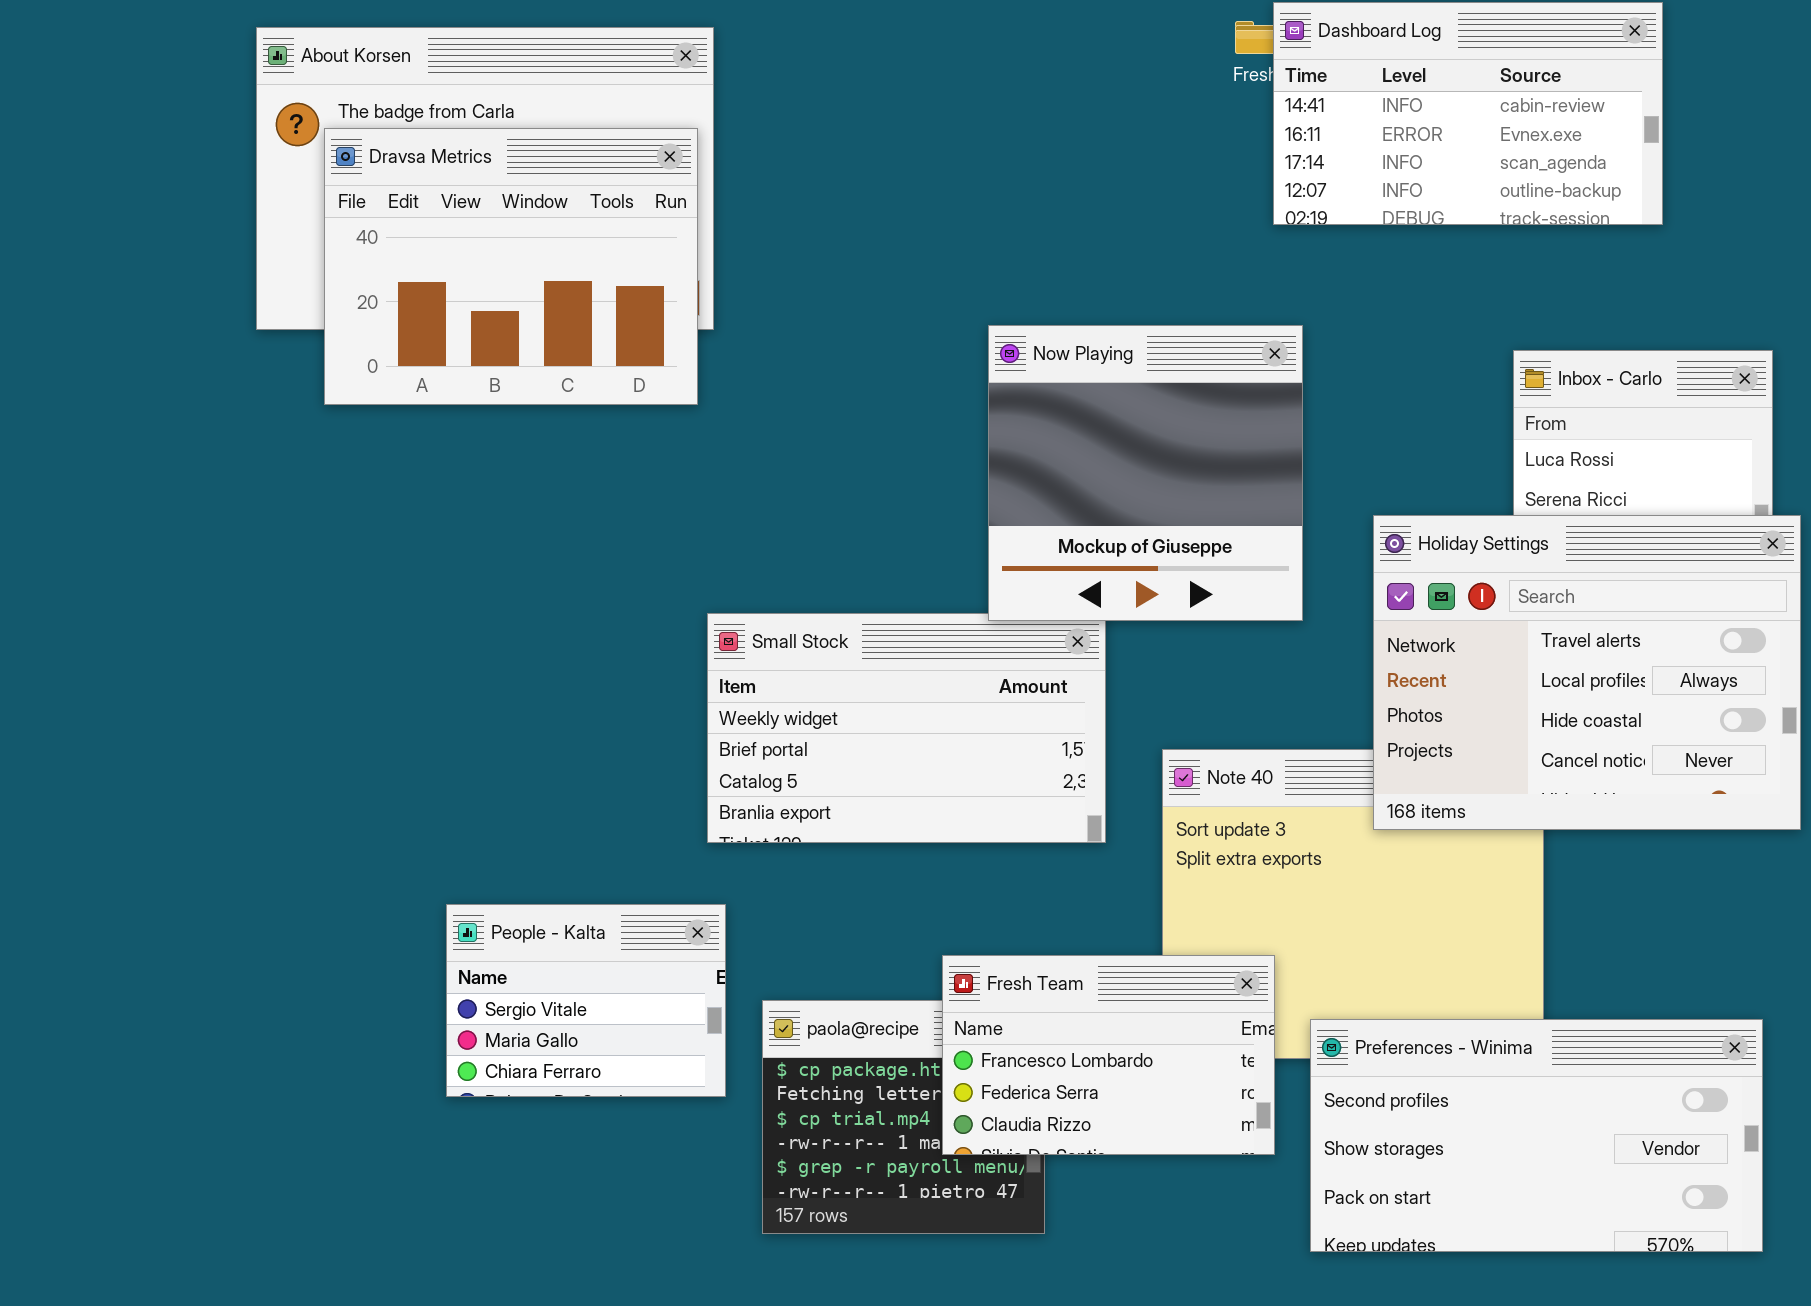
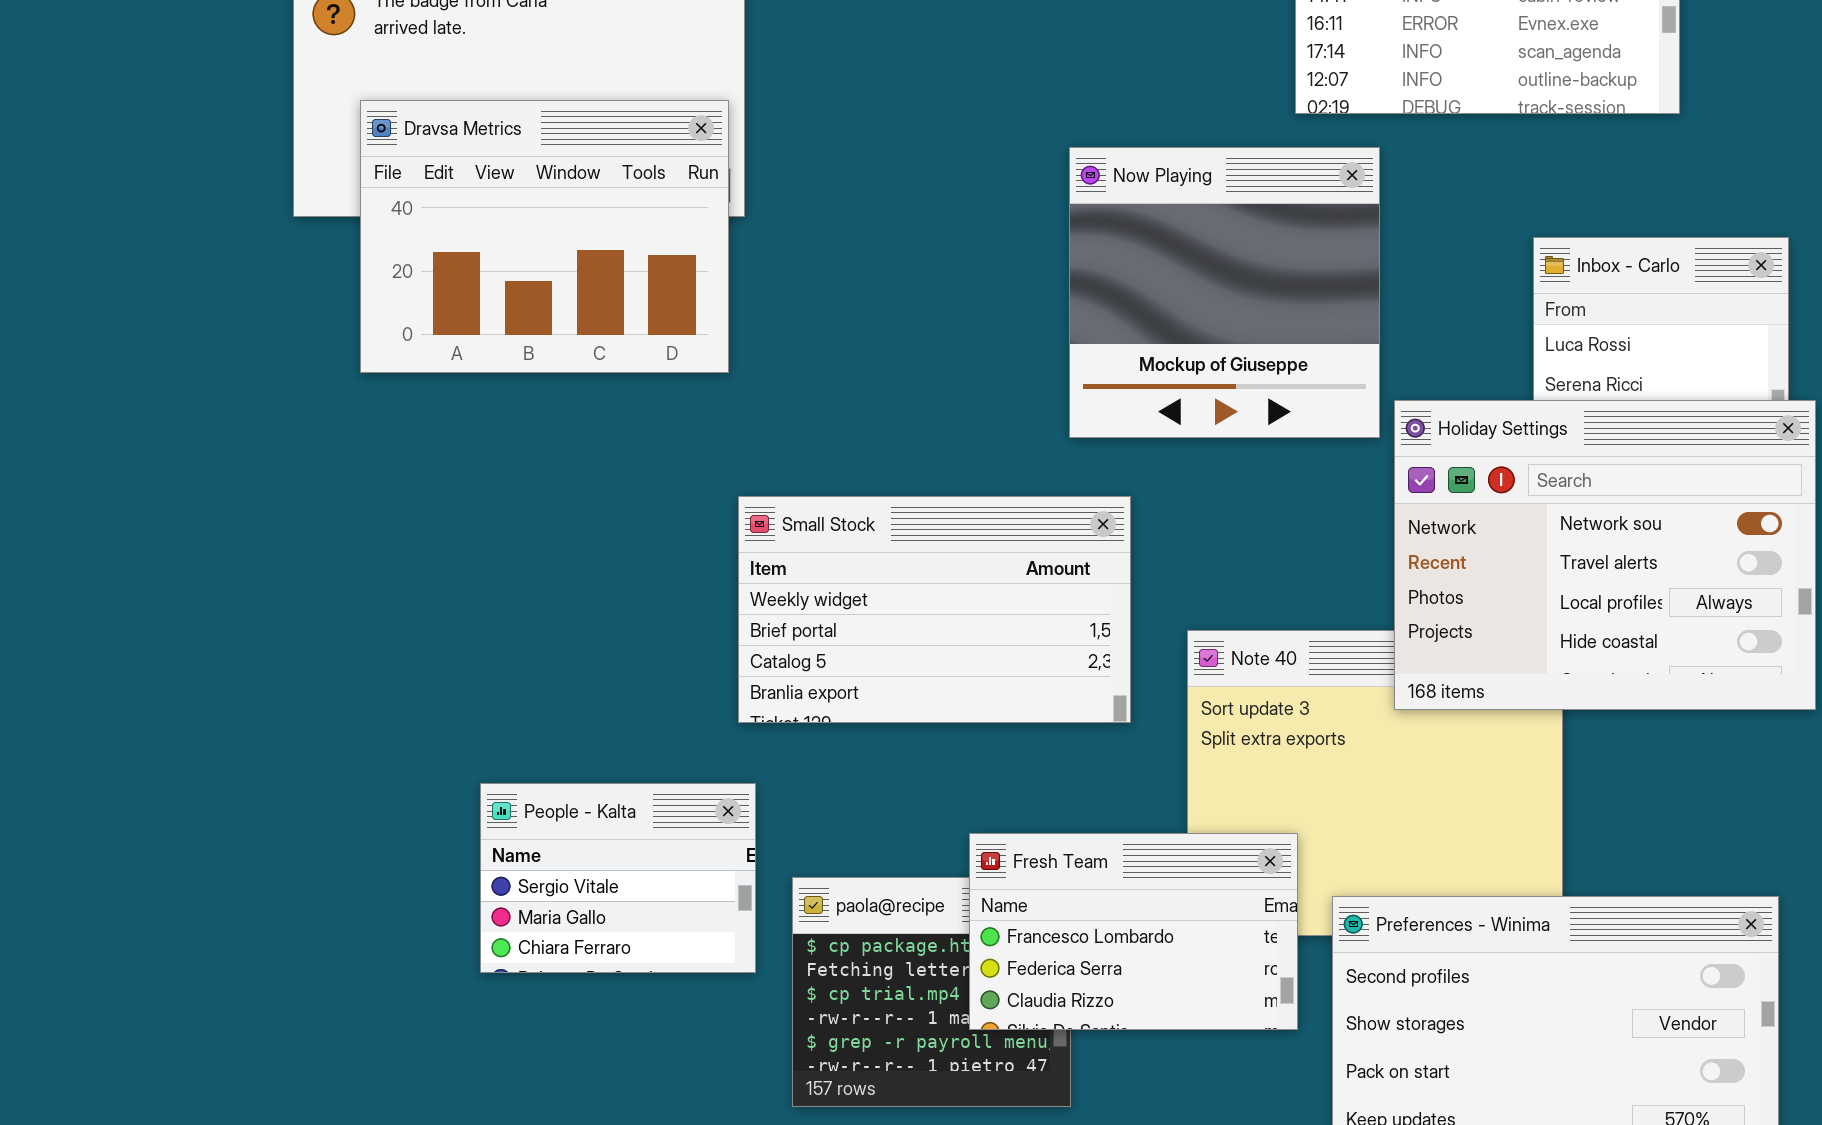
Dravsa Metrics: [324,128,698,405] -> [360,100,729,373], moved
Now Playing: [988,325,1303,621] -> [1069,147,1380,438], moved
Holiday Settings: [1373,515,1801,830] -> [1394,400,1816,710], scrolled up 1 row

